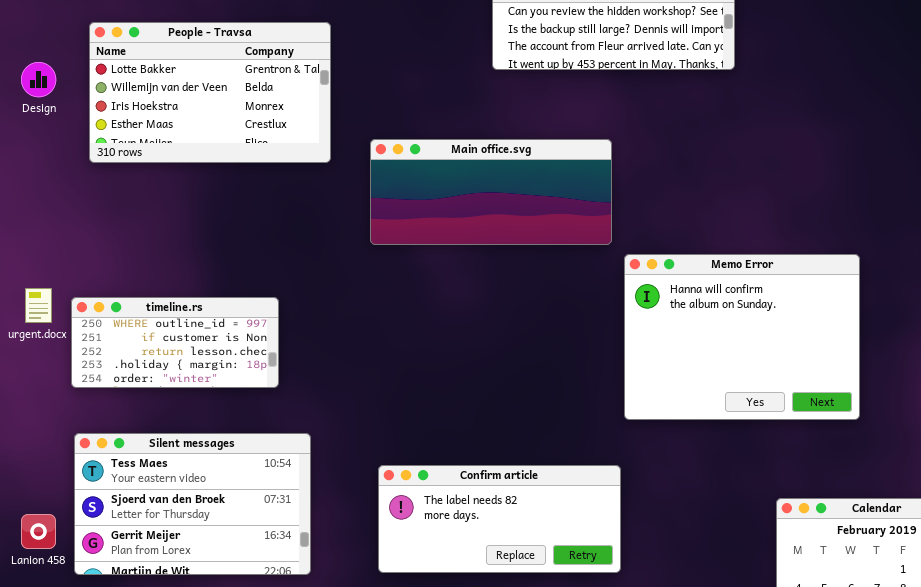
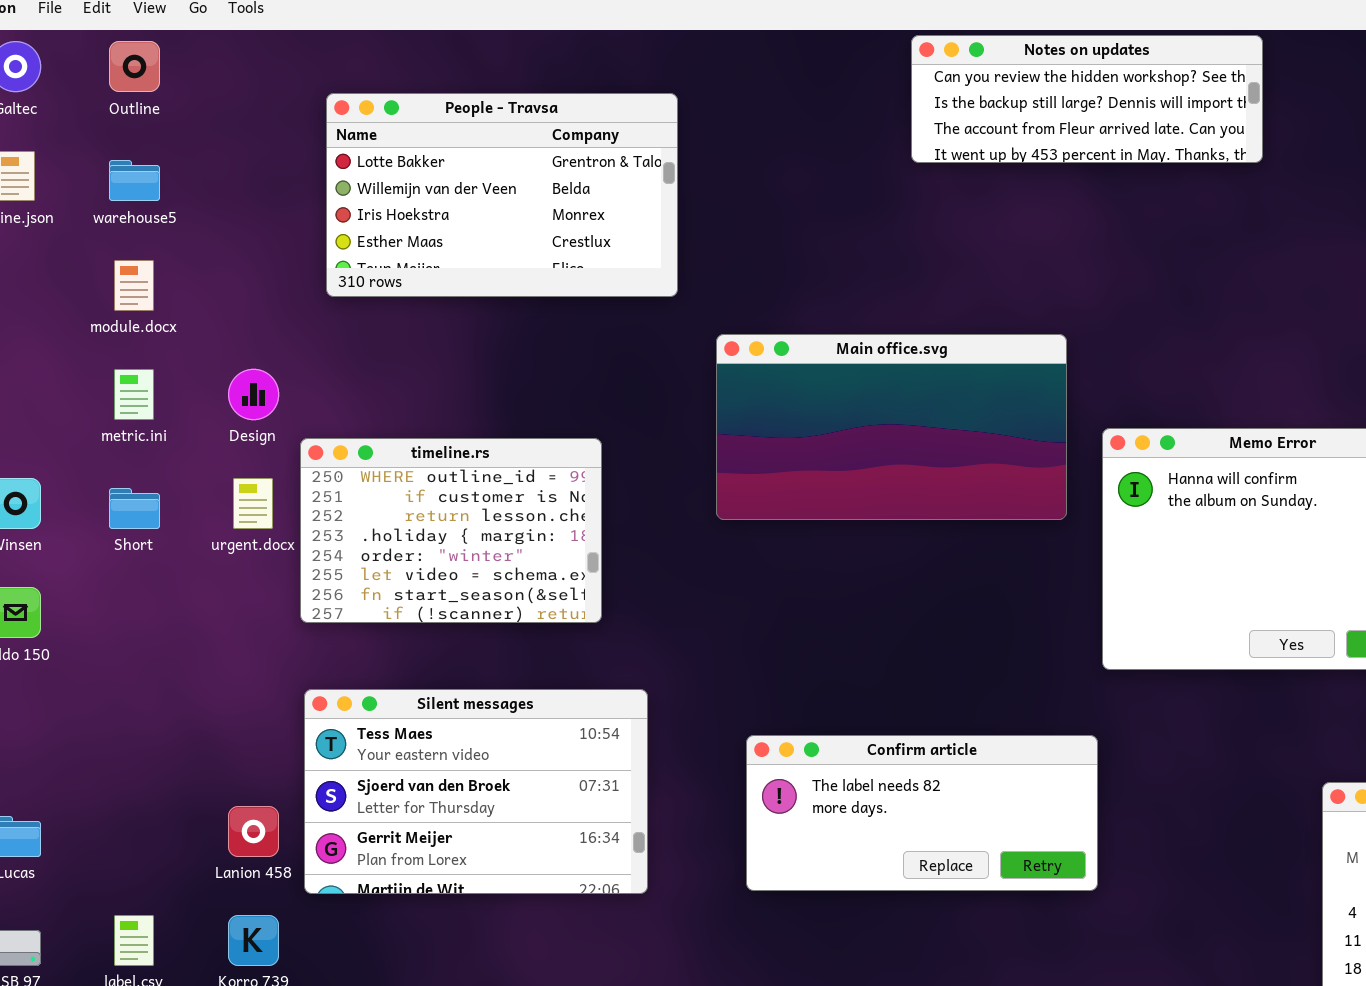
Design: [21,62,56,97] -> [228,369,279,420], moved
Main office.svg: [370,139,612,245] -> [716,334,1067,520], moved, resized
timeline.rs: [71,297,279,388] -> [300,438,602,623], resized

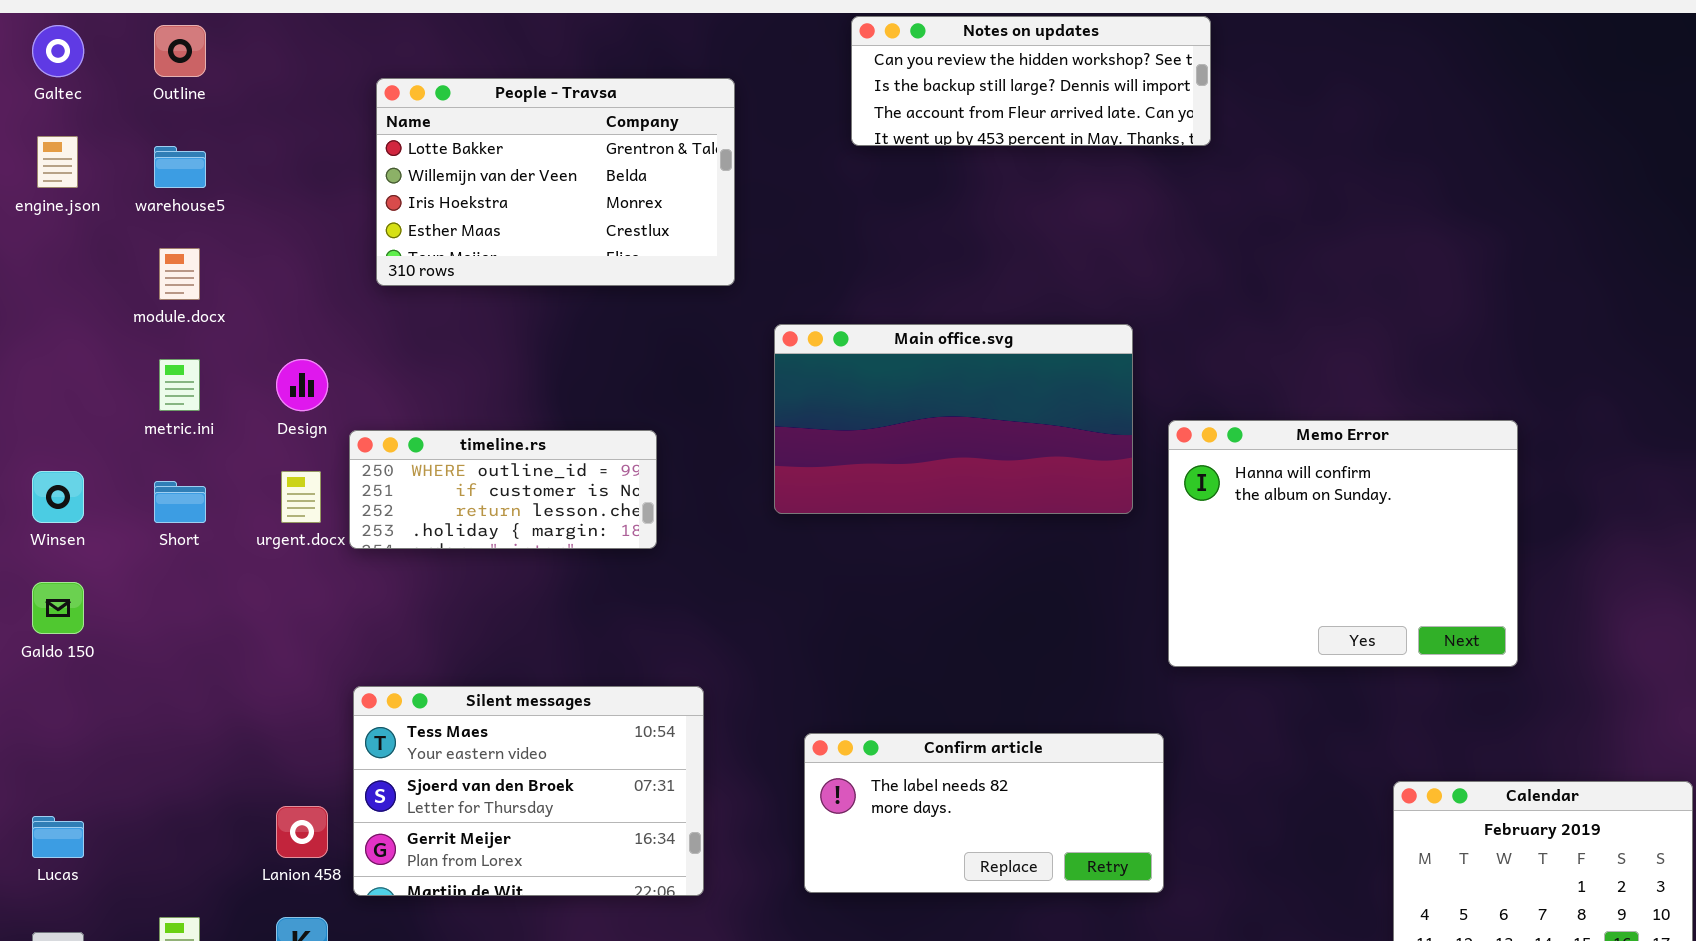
Notes on updates: [911,35,1263,163] -> [851,16,1211,146], moved
timeline.rs: [300,438,602,623] -> [349,430,657,549], resized

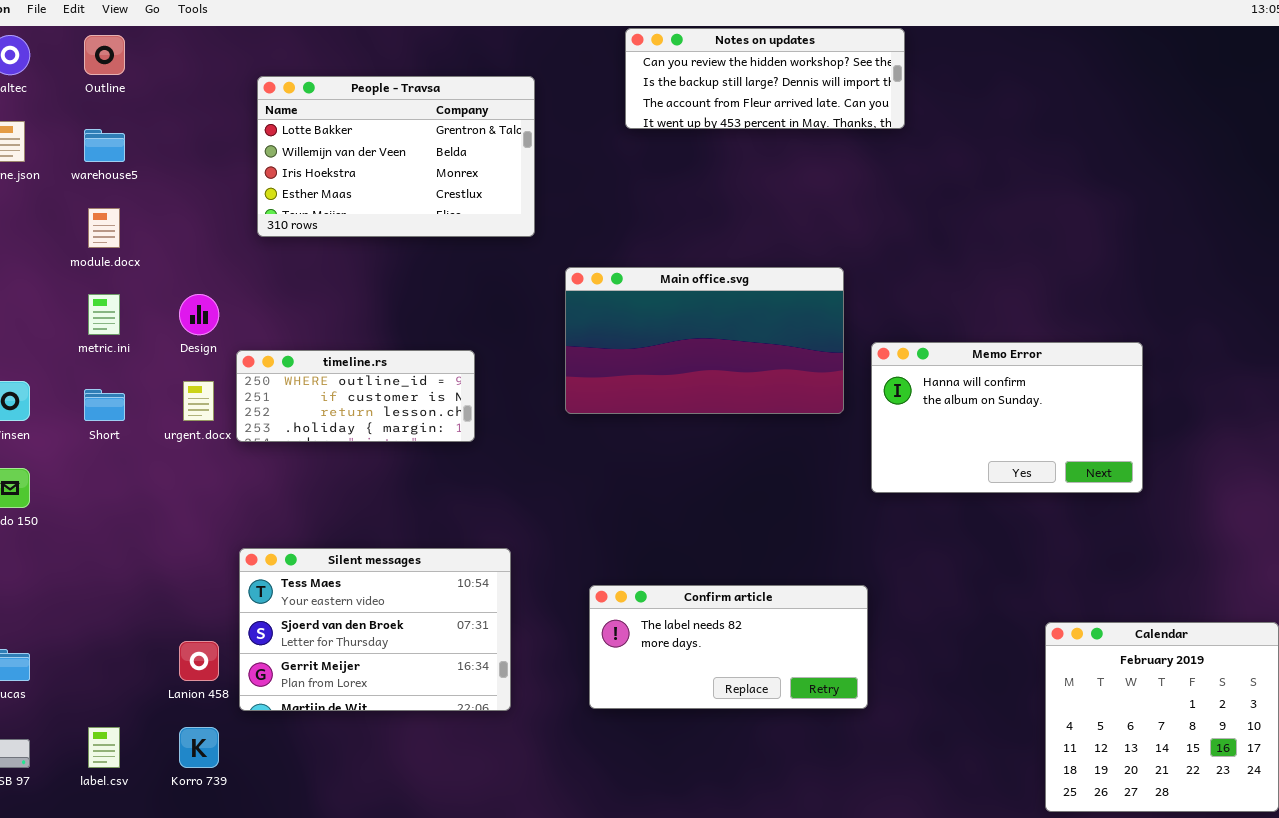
Memo Error: [1168,420,1518,667] -> [871,342,1143,493], resized

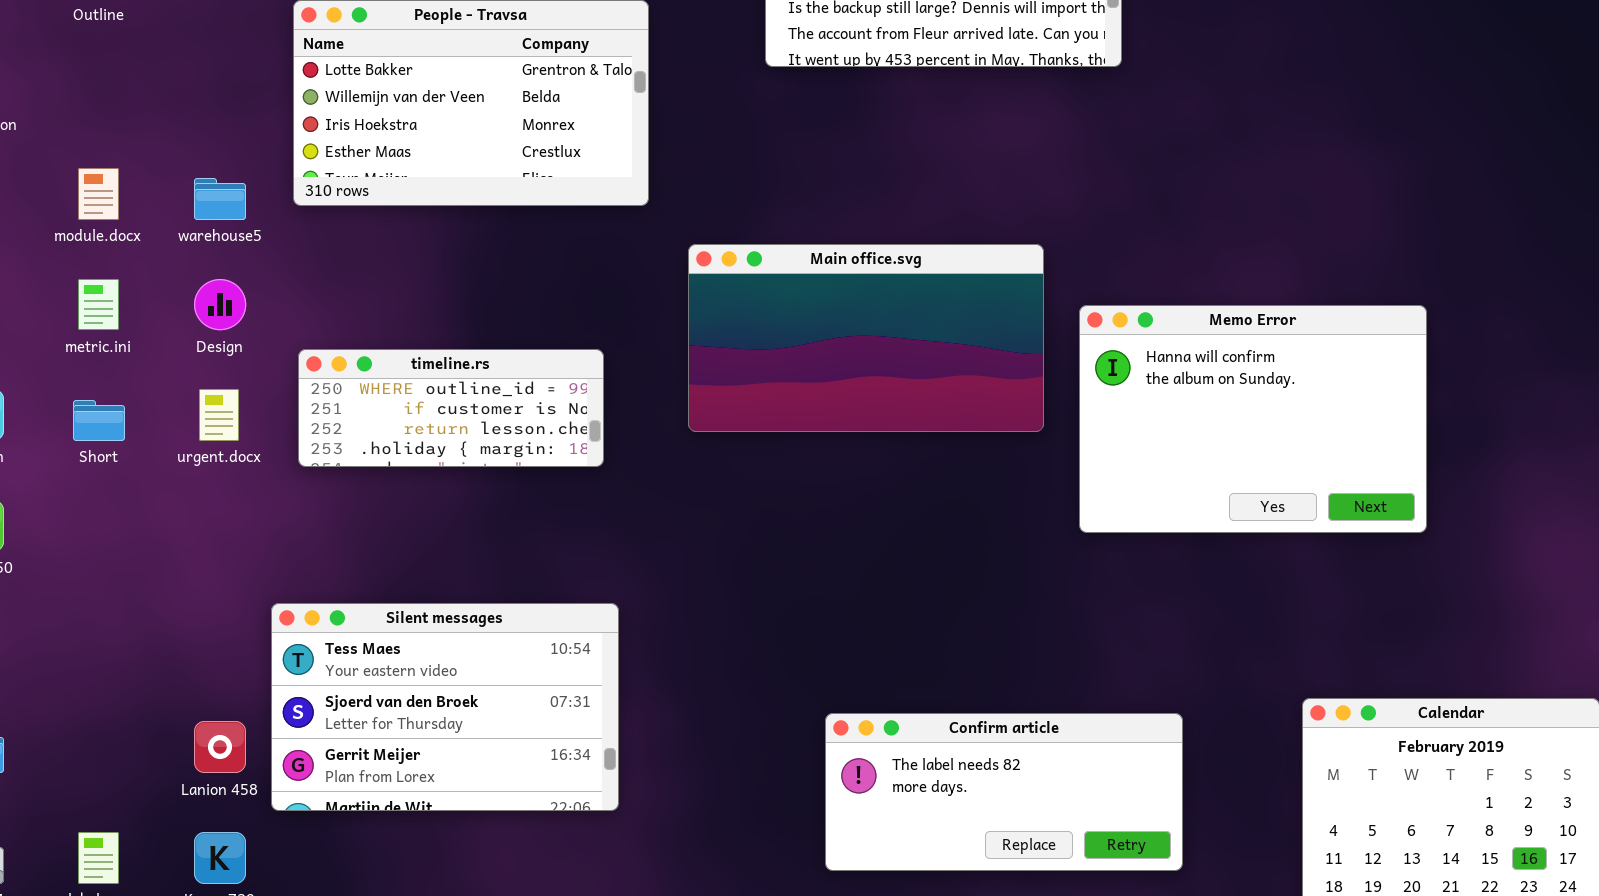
warehouse5: [84,129,125,162] -> [194,178,246,220], moved
Memo Error: [871,342,1143,493] -> [1079,305,1427,533], resized
timeline.rs: [236,350,475,442] -> [298,349,604,467], moved
Confirm article: [589,585,868,709] -> [825,713,1183,871], moved

